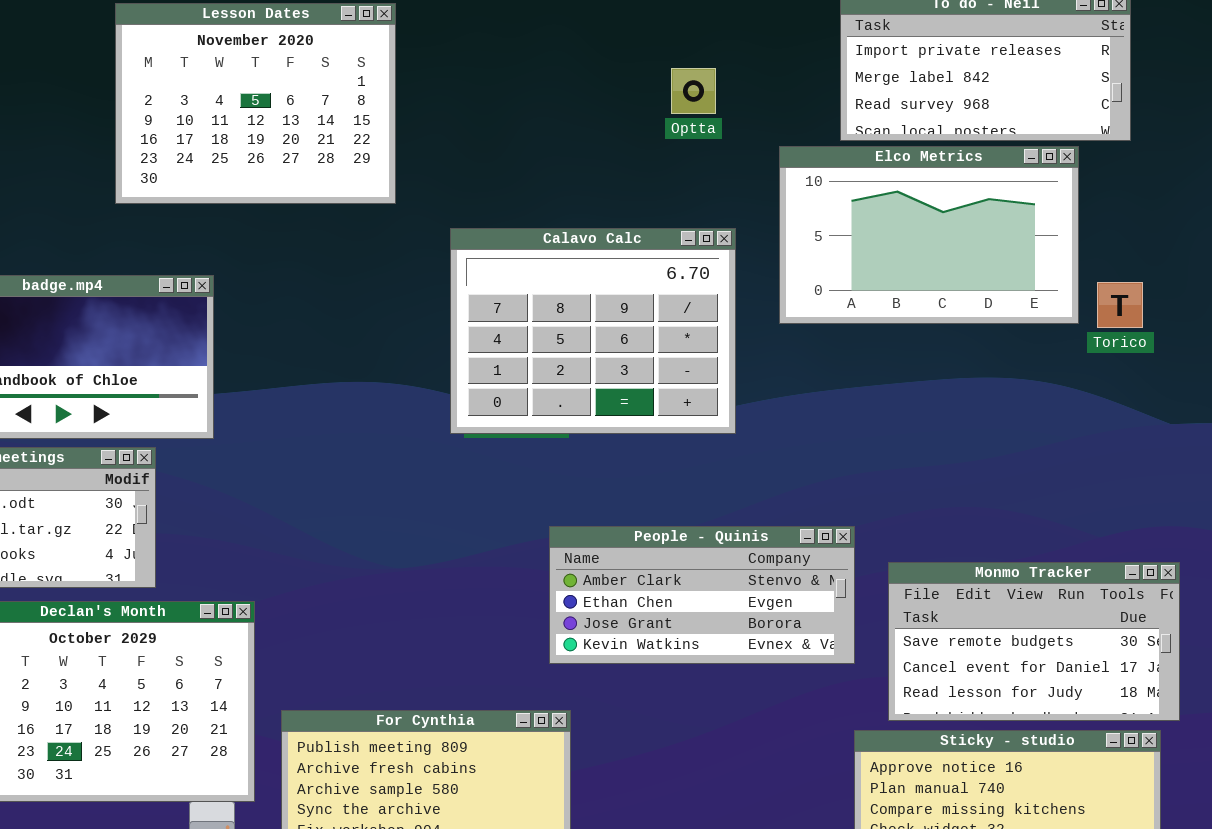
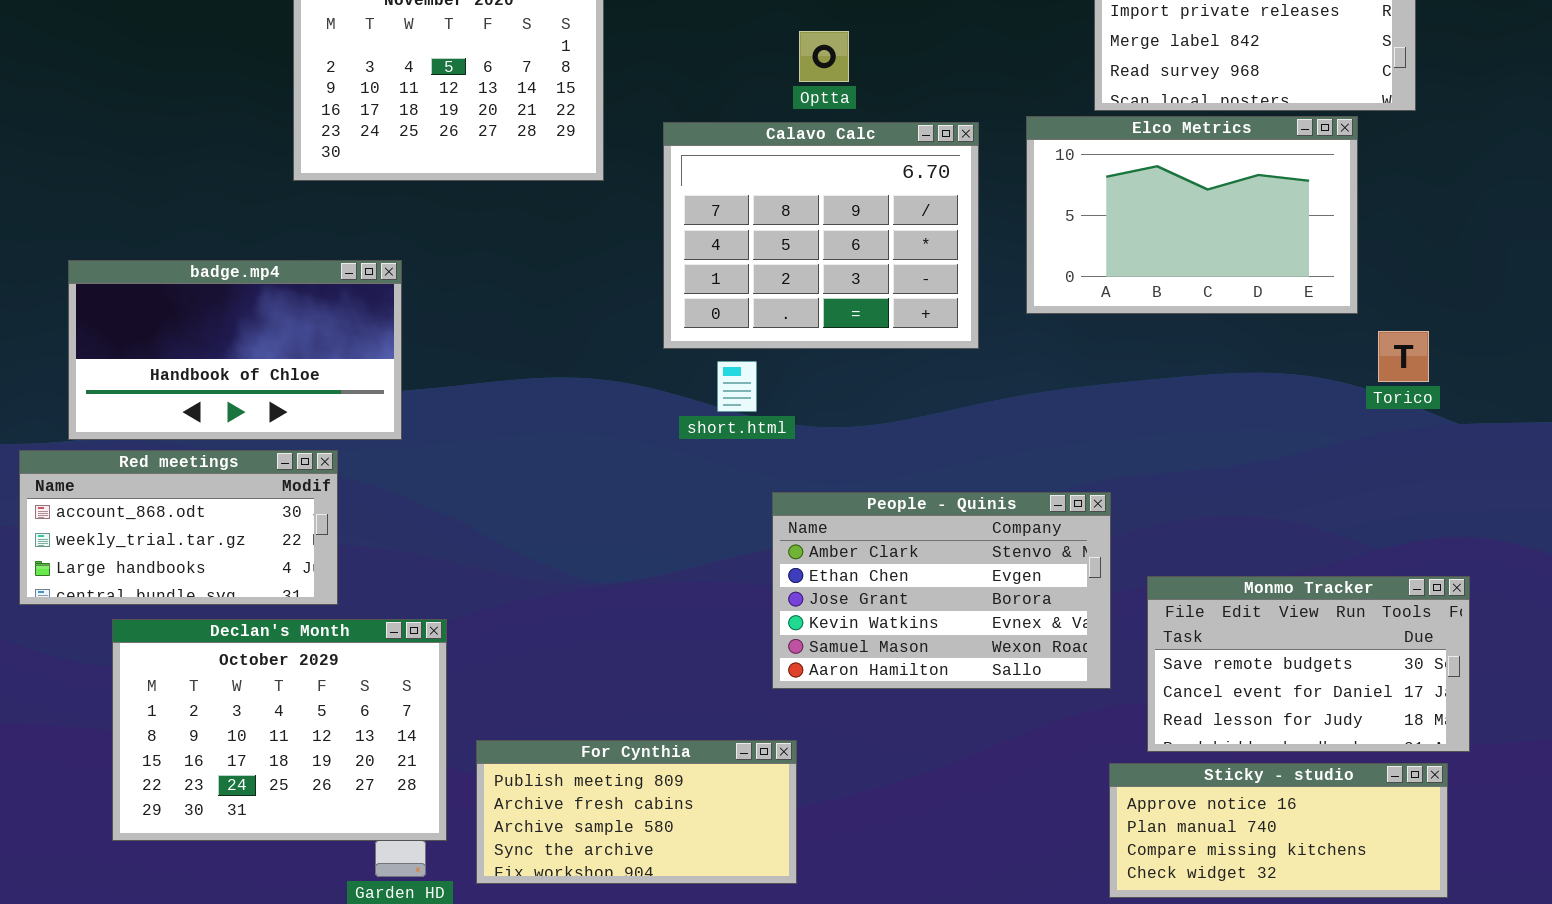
Optta: [671,68,716,114] -> [799,31,849,82], moved
Calavo Calc: [450,228,736,434] -> [663,122,979,349], moved
Torico: [1097,282,1143,328] -> [1378,331,1429,382], moved
People - Quinis: [549,526,855,664] -> [772,492,1111,689], resized

